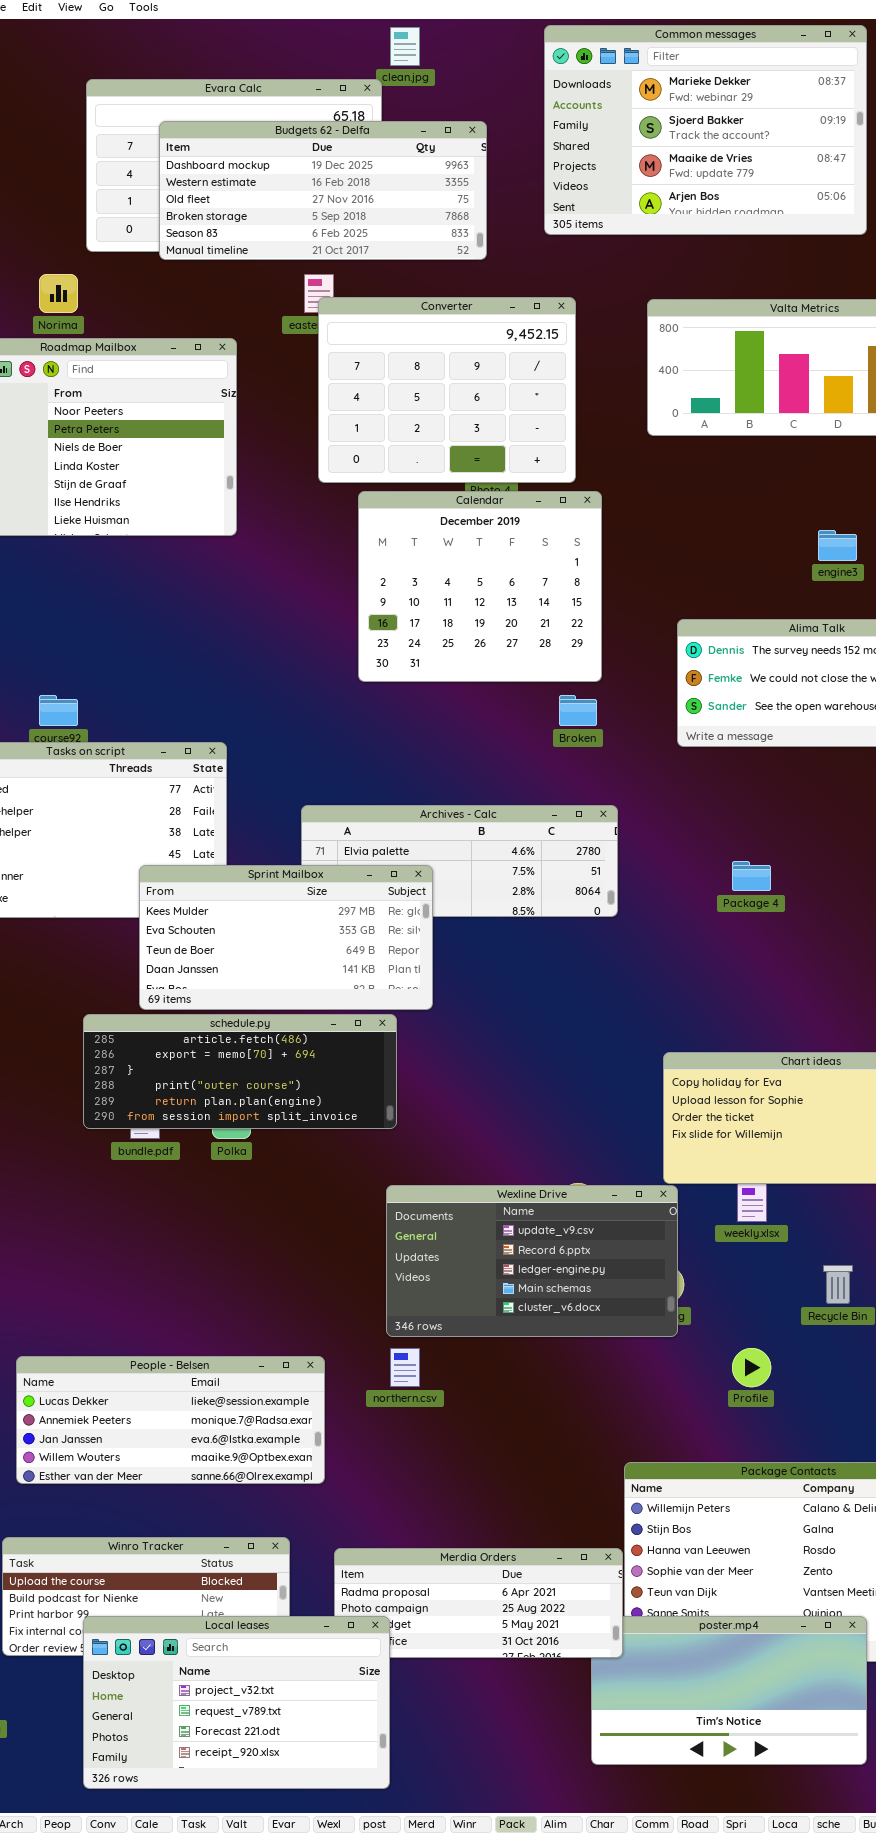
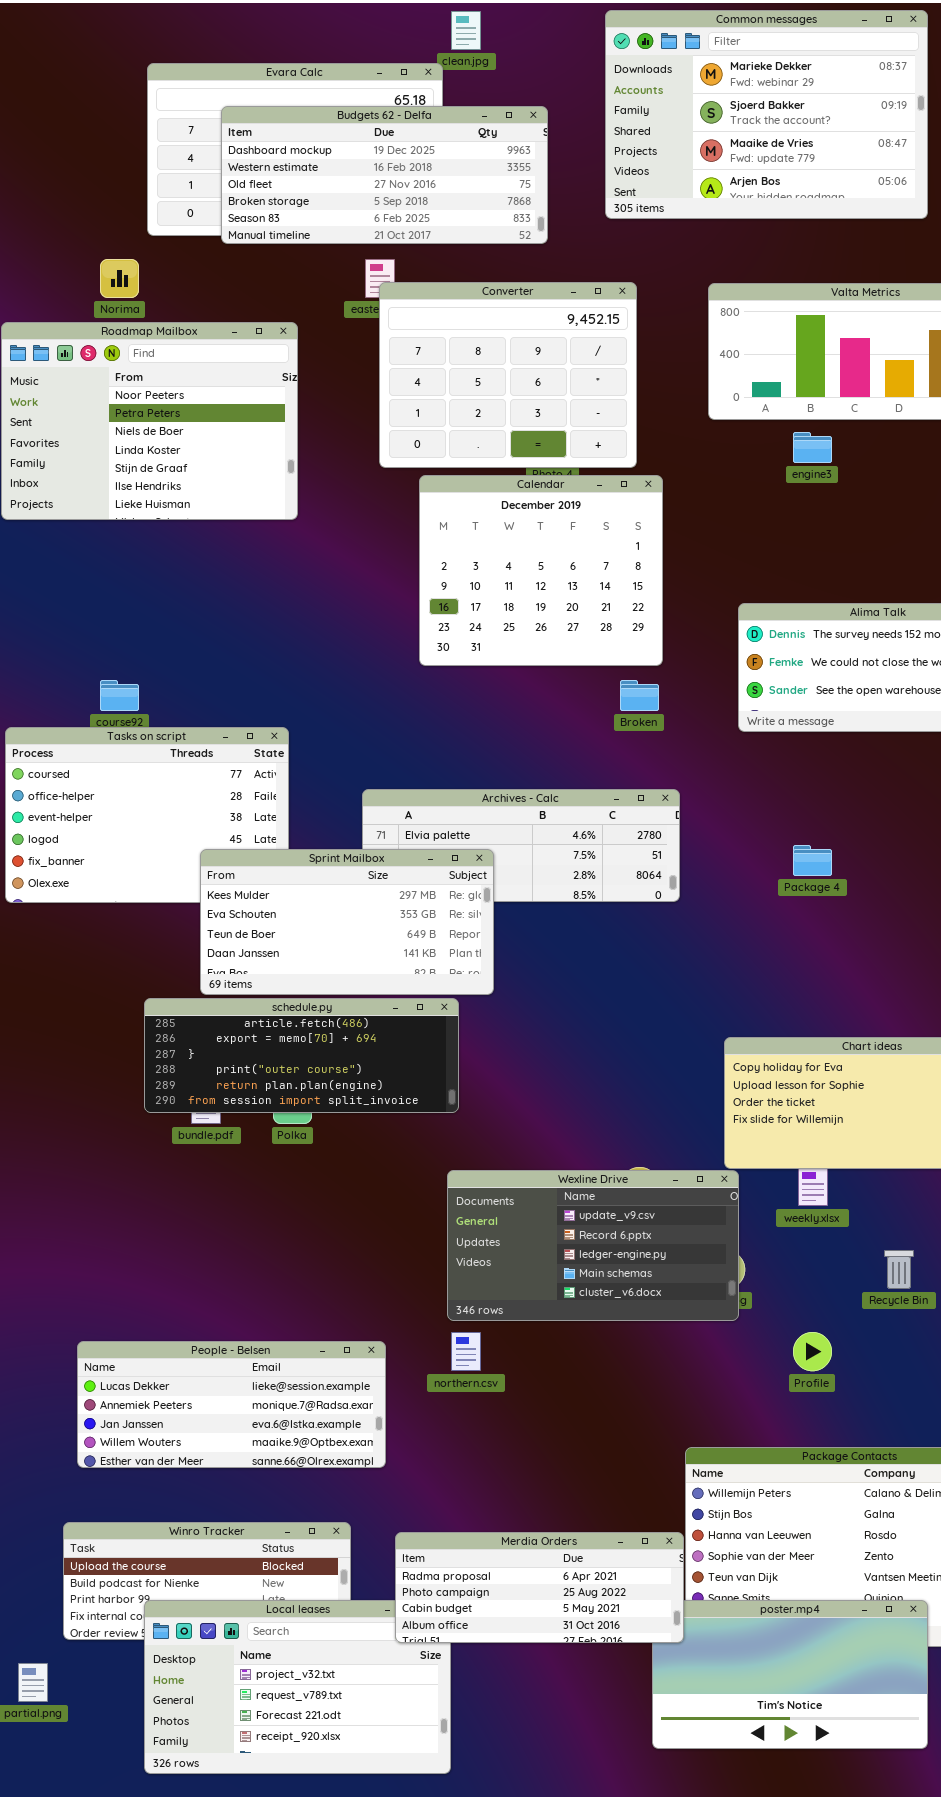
engine3: [818,530,857,561] -> [793,432,832,463], moved
Merdia Orders: [334,1548,623,1658] -> [395,1532,684,1643], raised

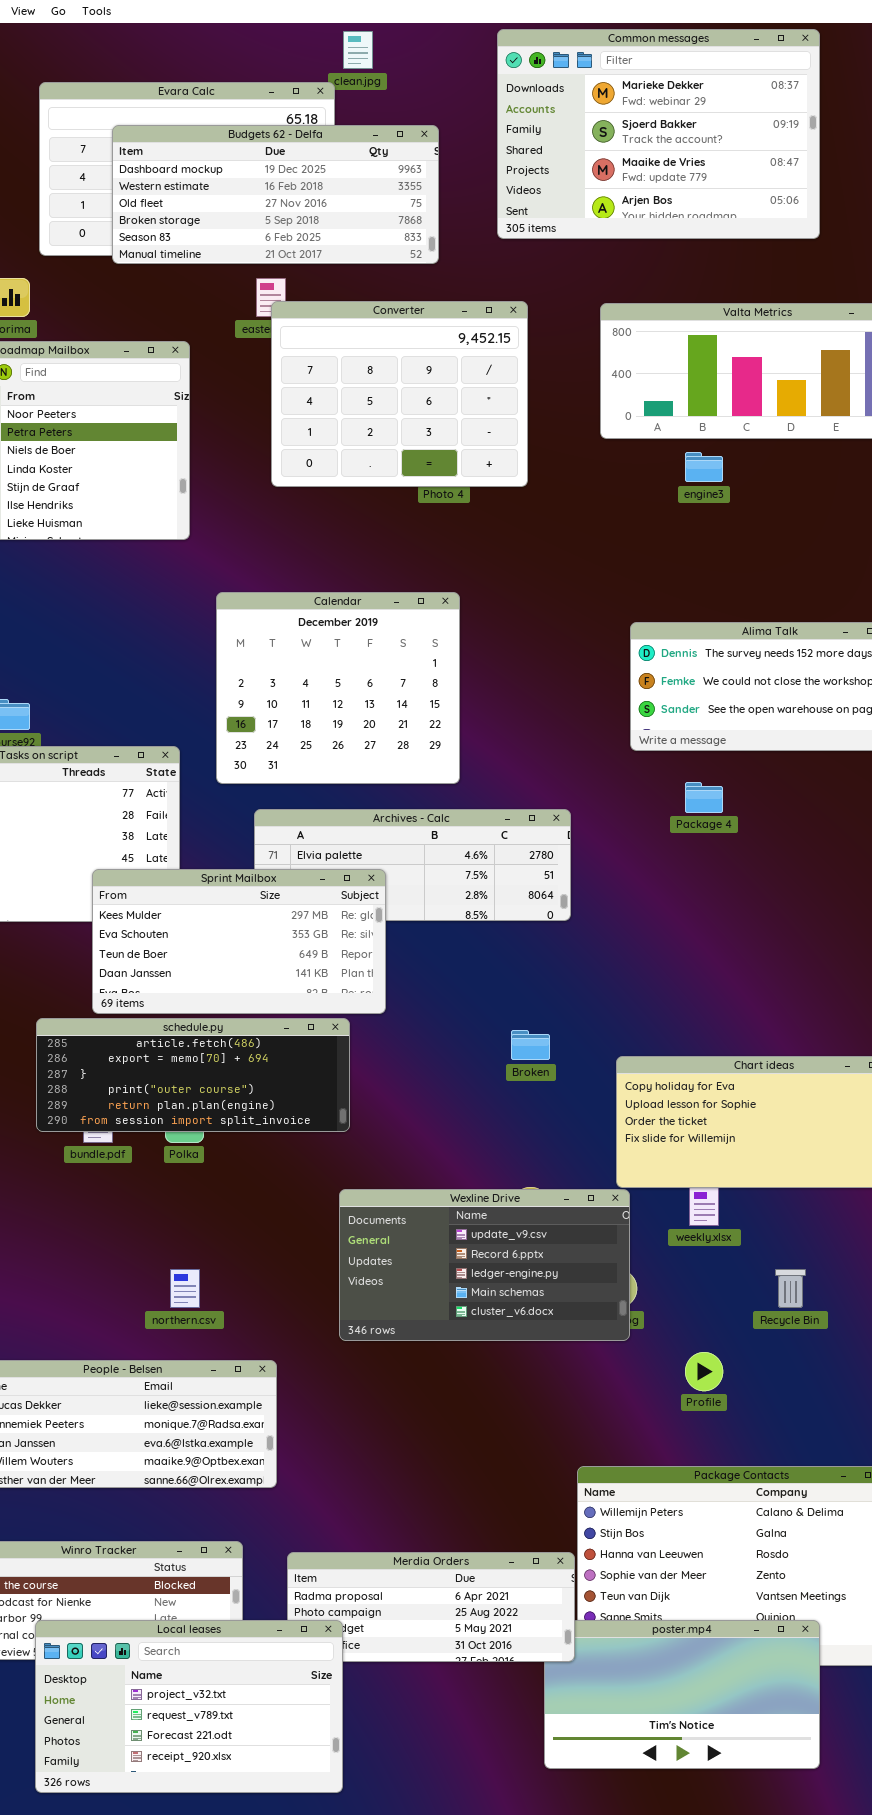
Calendar: [419,475,663,666] -> [216,592,460,784], moved
Broken: [620,680,659,711] -> [511,1030,550,1060], moved
Package 4: [793,845,832,876] -> [685,782,723,813], moved
northern.csv: [451,1332,481,1371] -> [170,1269,200,1308], moved
Local leases: [144,1600,451,1774] -> [35,1620,343,1793], raised

